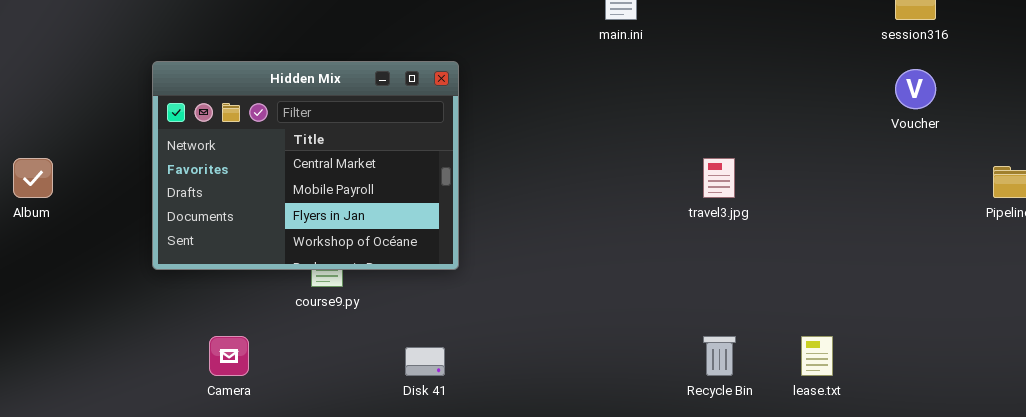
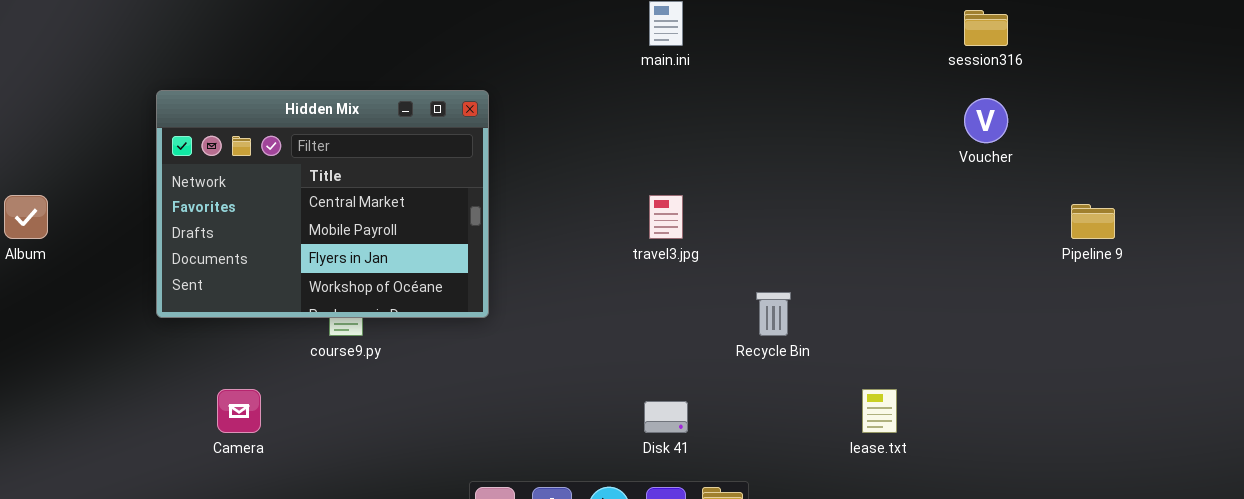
travel3.jpg: [703,158,735,198] -> [649,195,683,239], moved
Recycle Bin: [703,336,736,376] -> [756,292,791,336], moved
Disk 41: [405,347,445,376] -> [644,401,688,433], moved

